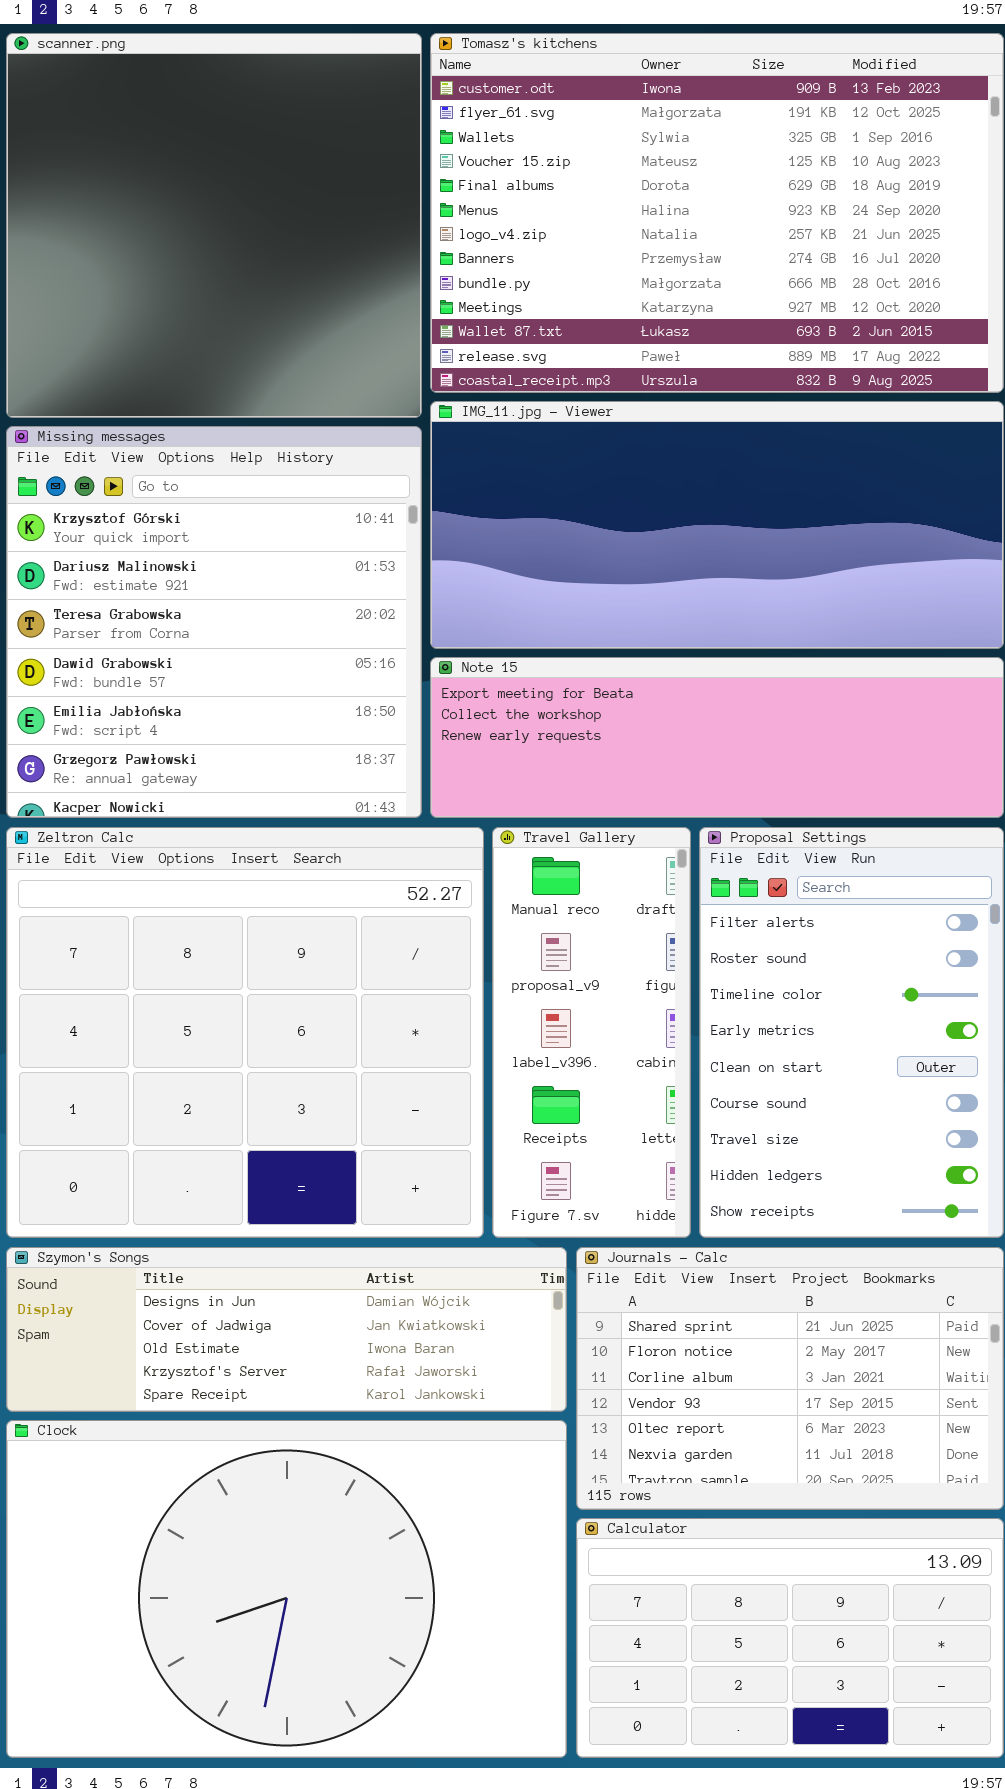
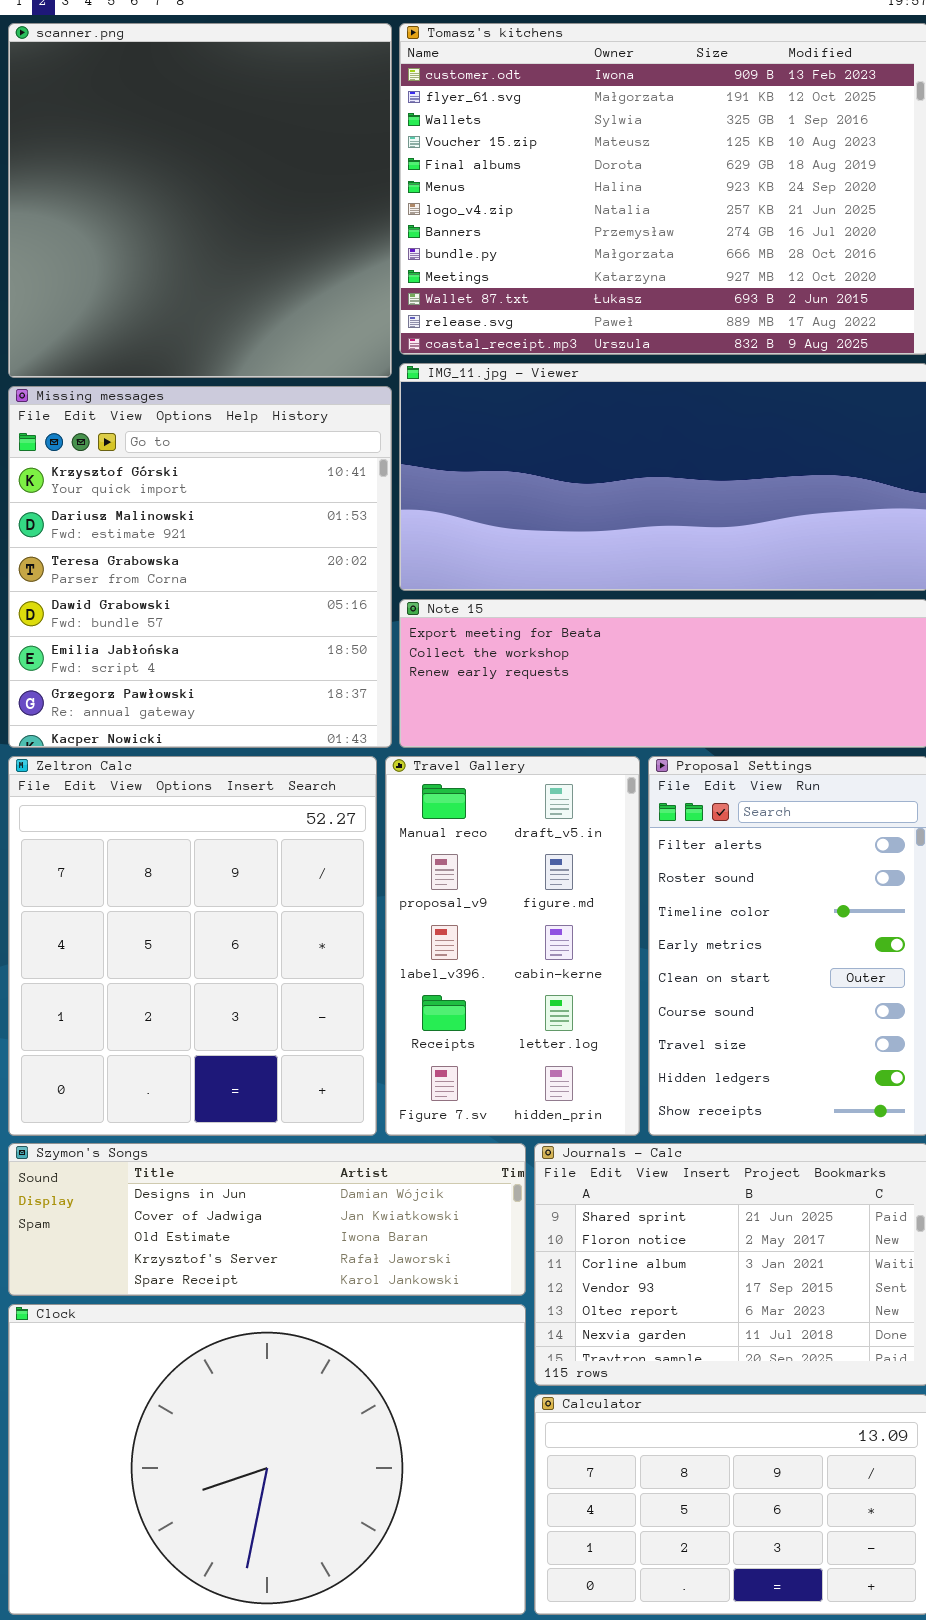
Zeltron Calc: [6,827,484,1238] -> [8,756,377,1136], resized
Travel Gallery: [492,827,691,1238] -> [385,756,640,1136], resized

